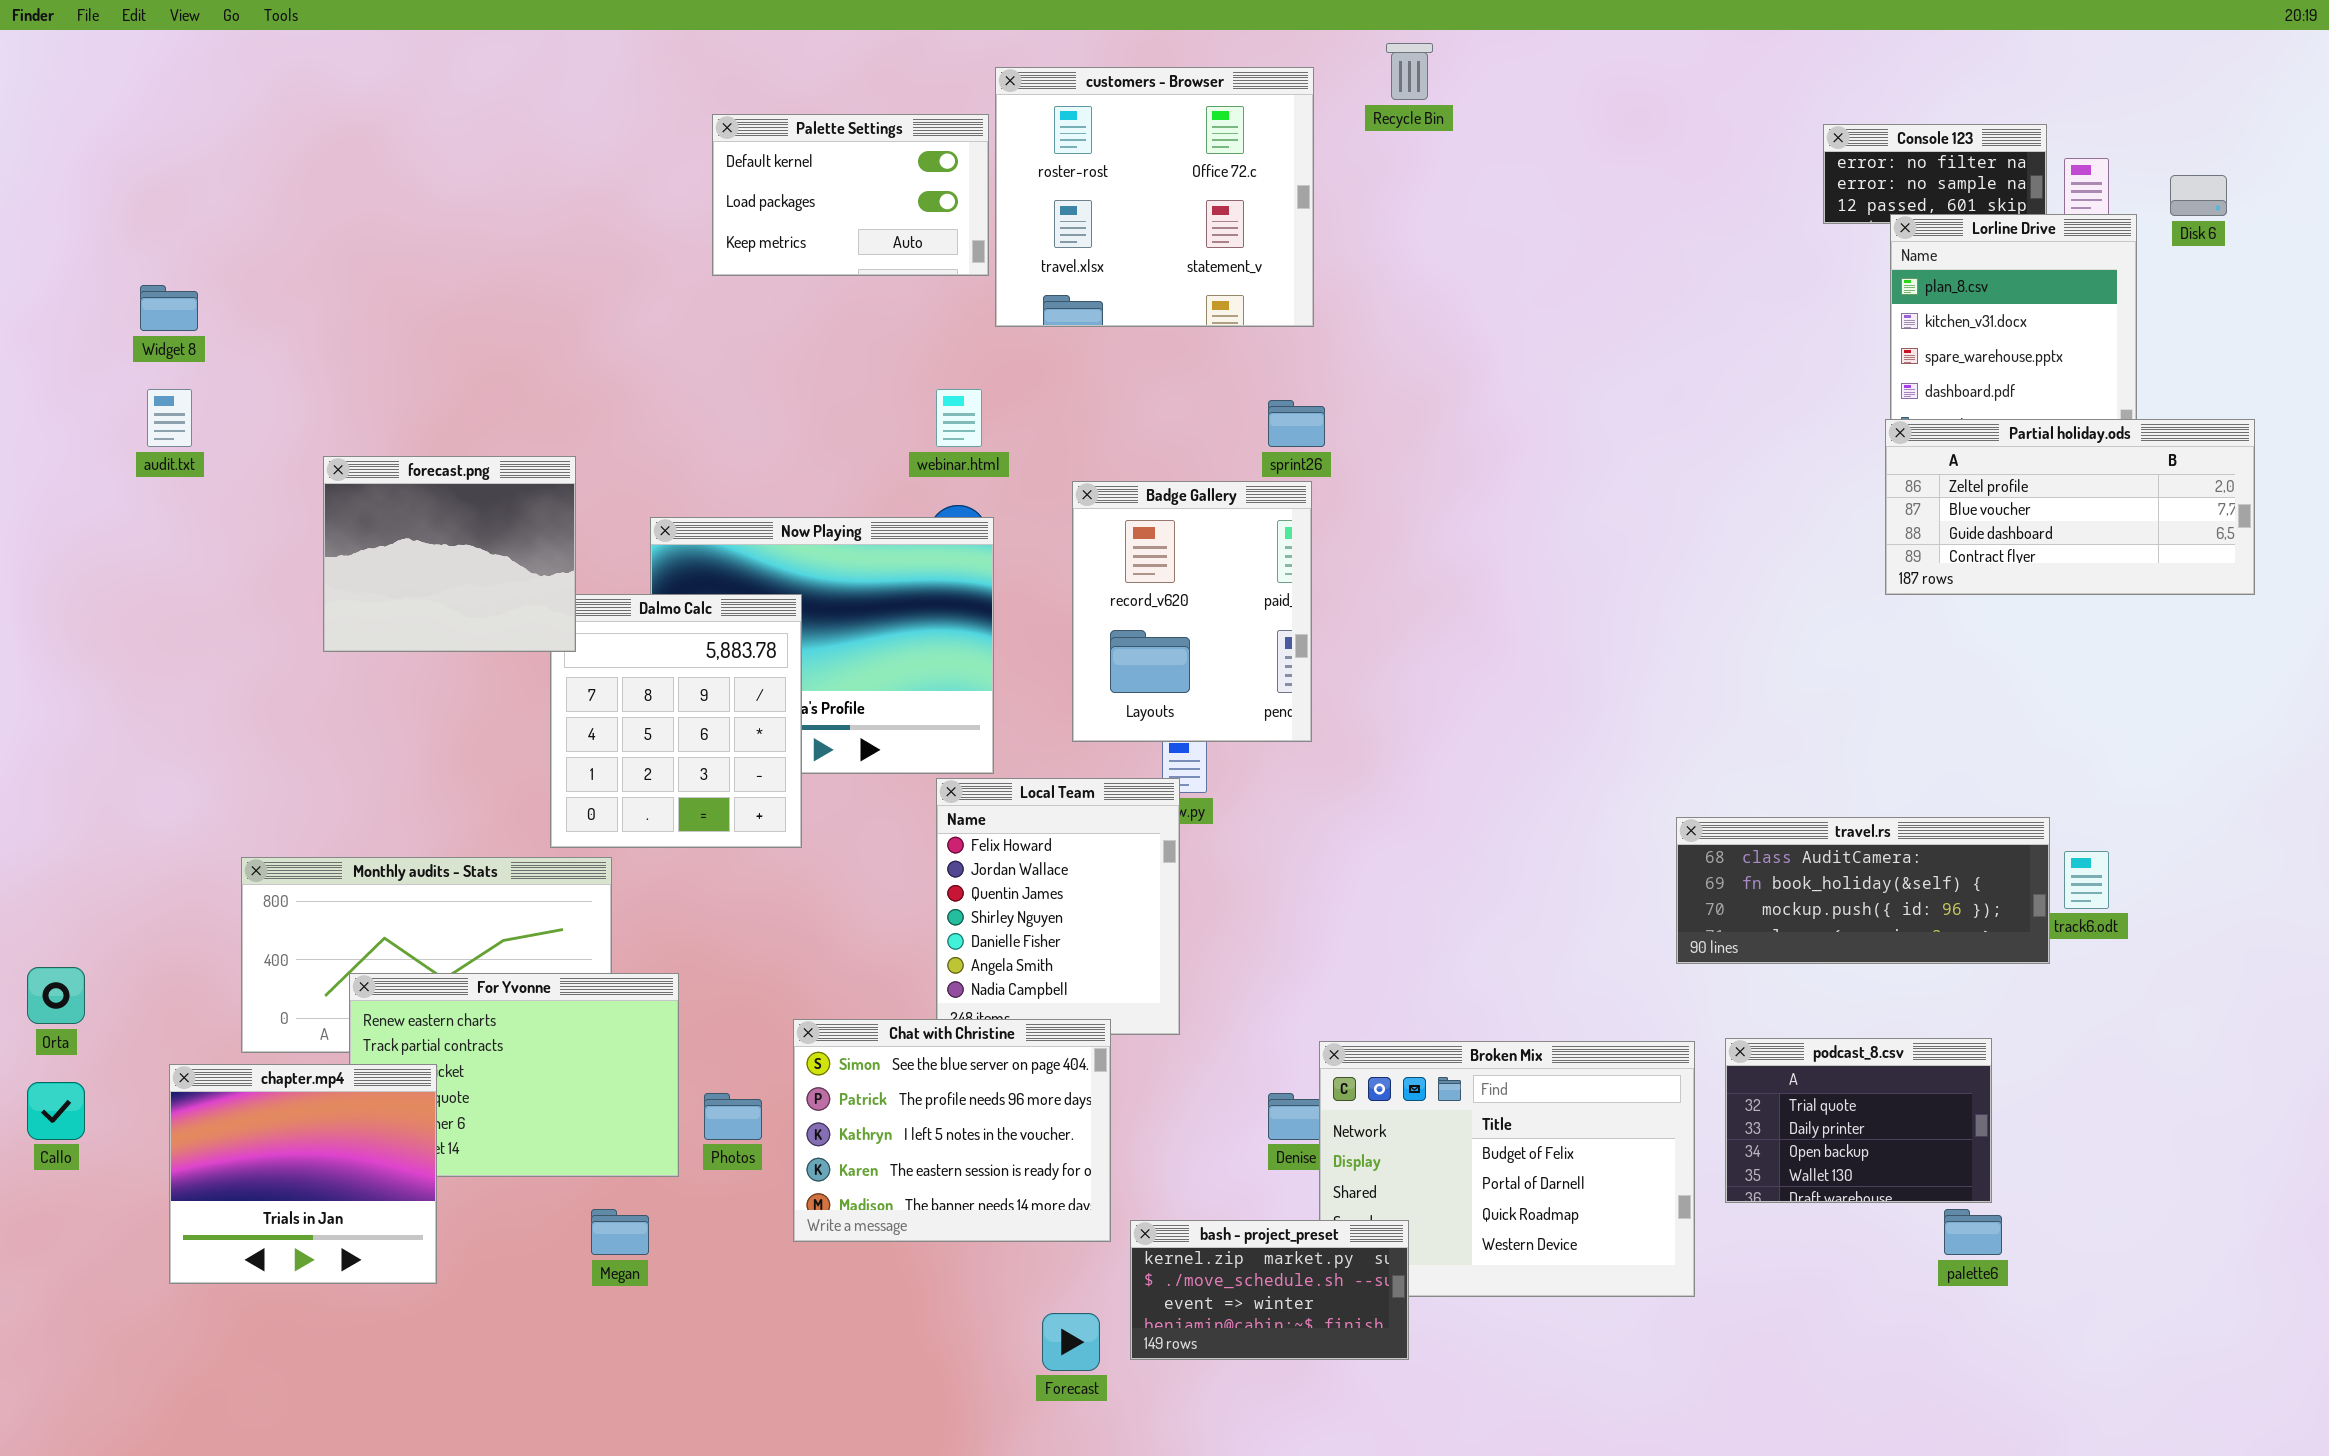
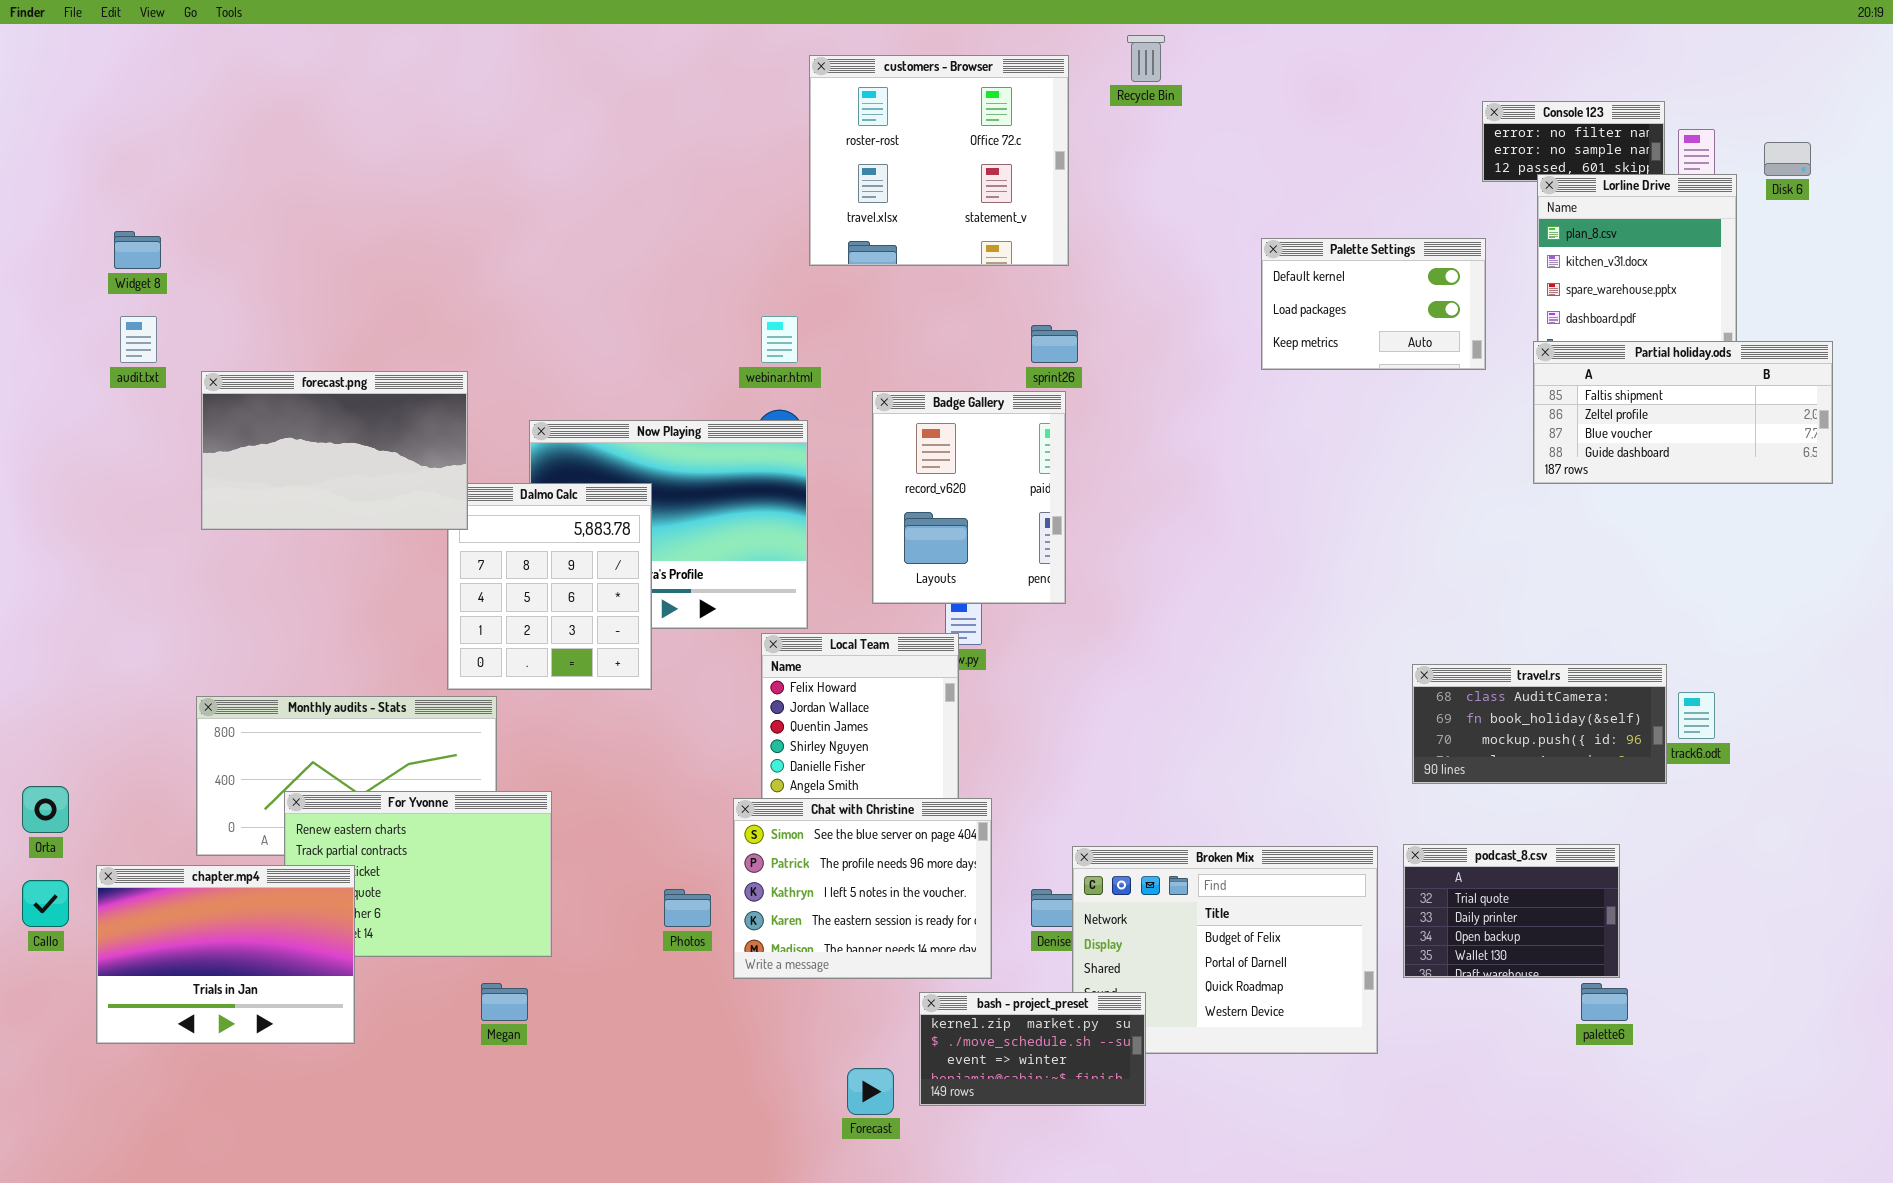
Palette Settings: [712,114,989,276] -> [1261,238,1486,370], moved
Partial holiday.ods: [1885,419,2255,595] -> [1533,341,1833,484], scrolled up 1 row
forecast.png: [323,456,576,652] -> [201,371,468,530], resized
travel.rs: [1676,817,2050,964] -> [1412,664,1667,784], resized
Chat with Christine: [793,1019,1111,1242] -> [733,798,992,979], moved
chapter.mp4: [169,1064,437,1284] -> [96,865,355,1044], resized
Photos: [704,1093,762,1140] -> [664,889,711,927], moved

